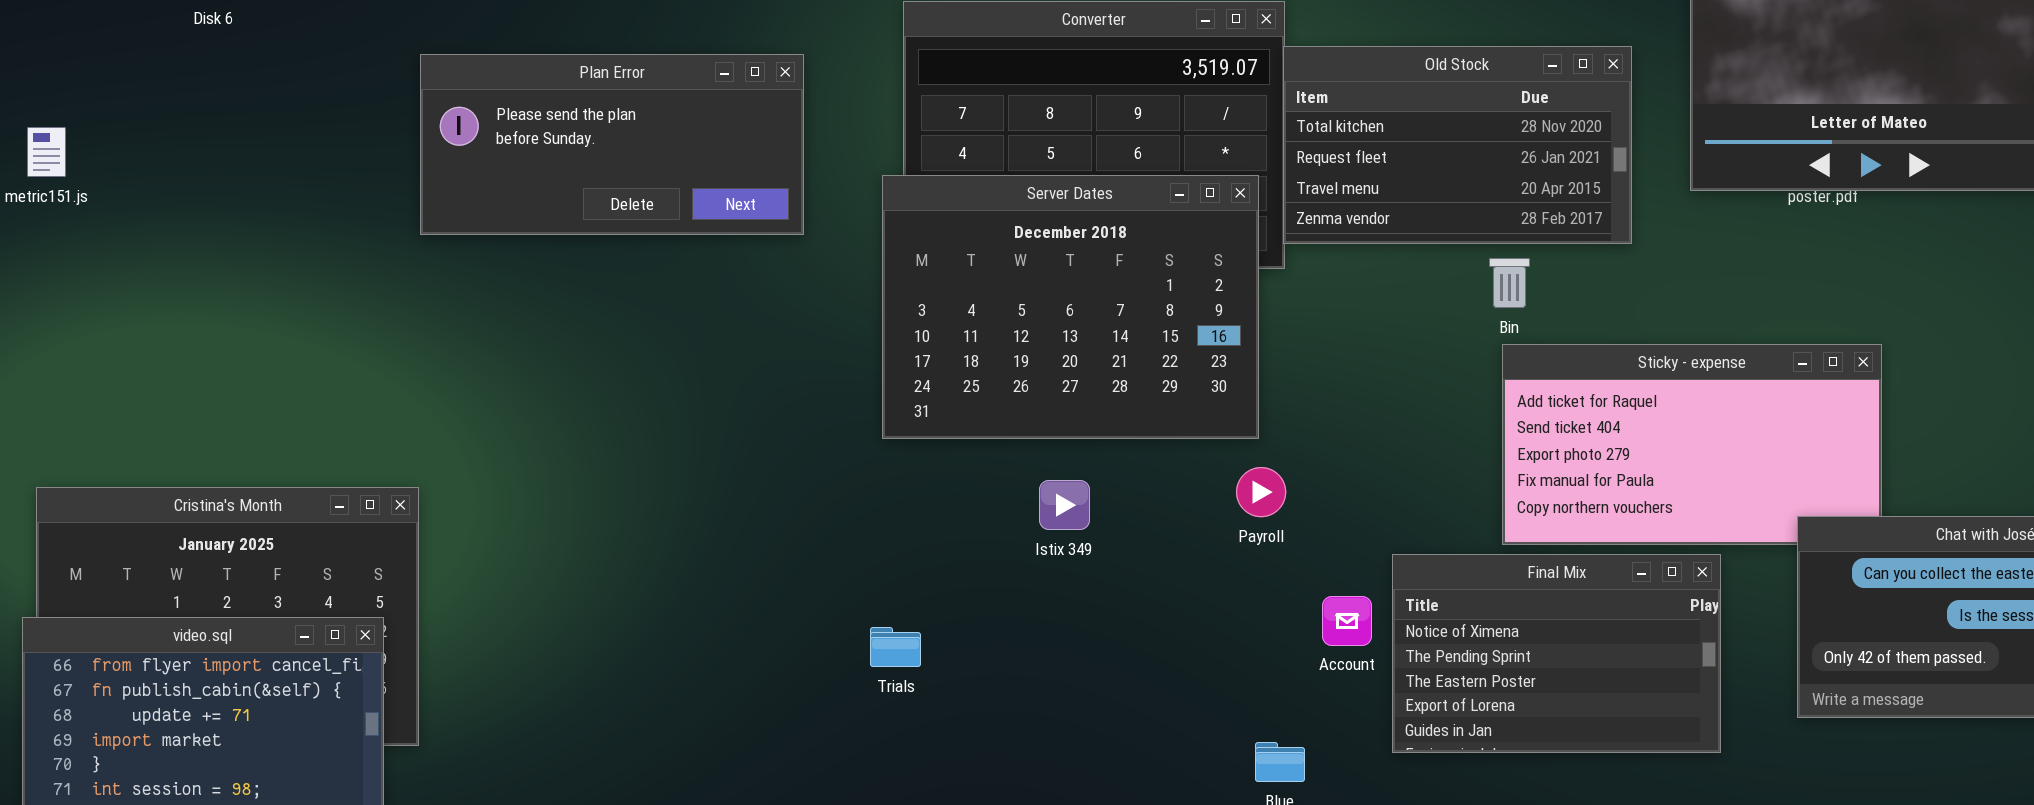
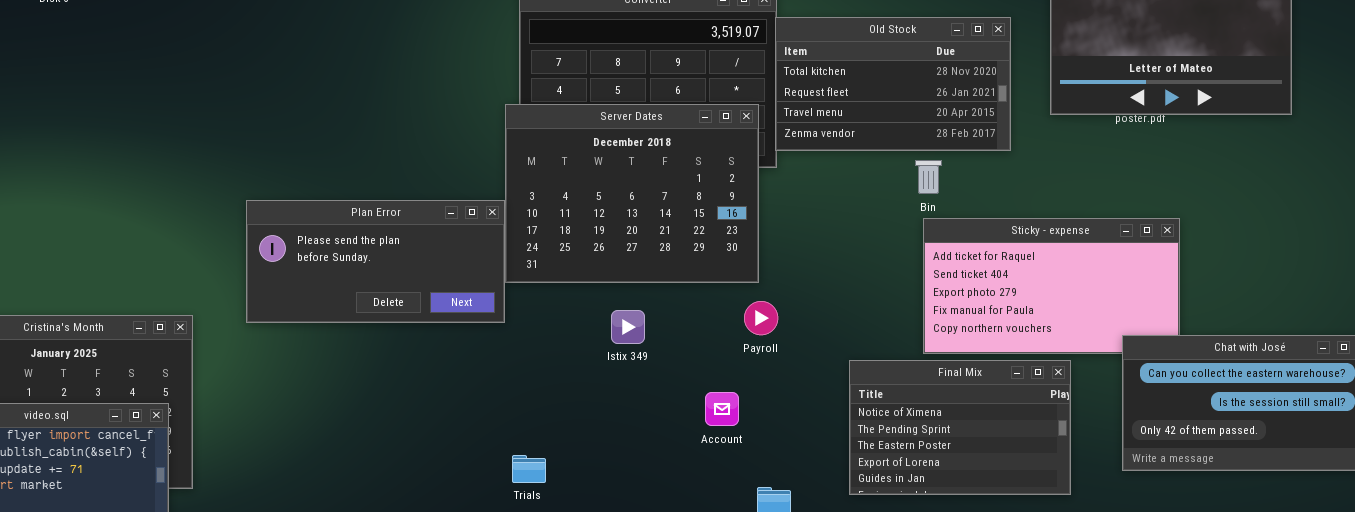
Plan Error: [420,54,804,235] -> [246,200,505,323], moved
Account: [1322,596,1372,646] -> [705,392,739,426], moved
Trials: [870,627,921,667] -> [512,455,546,483], moved

